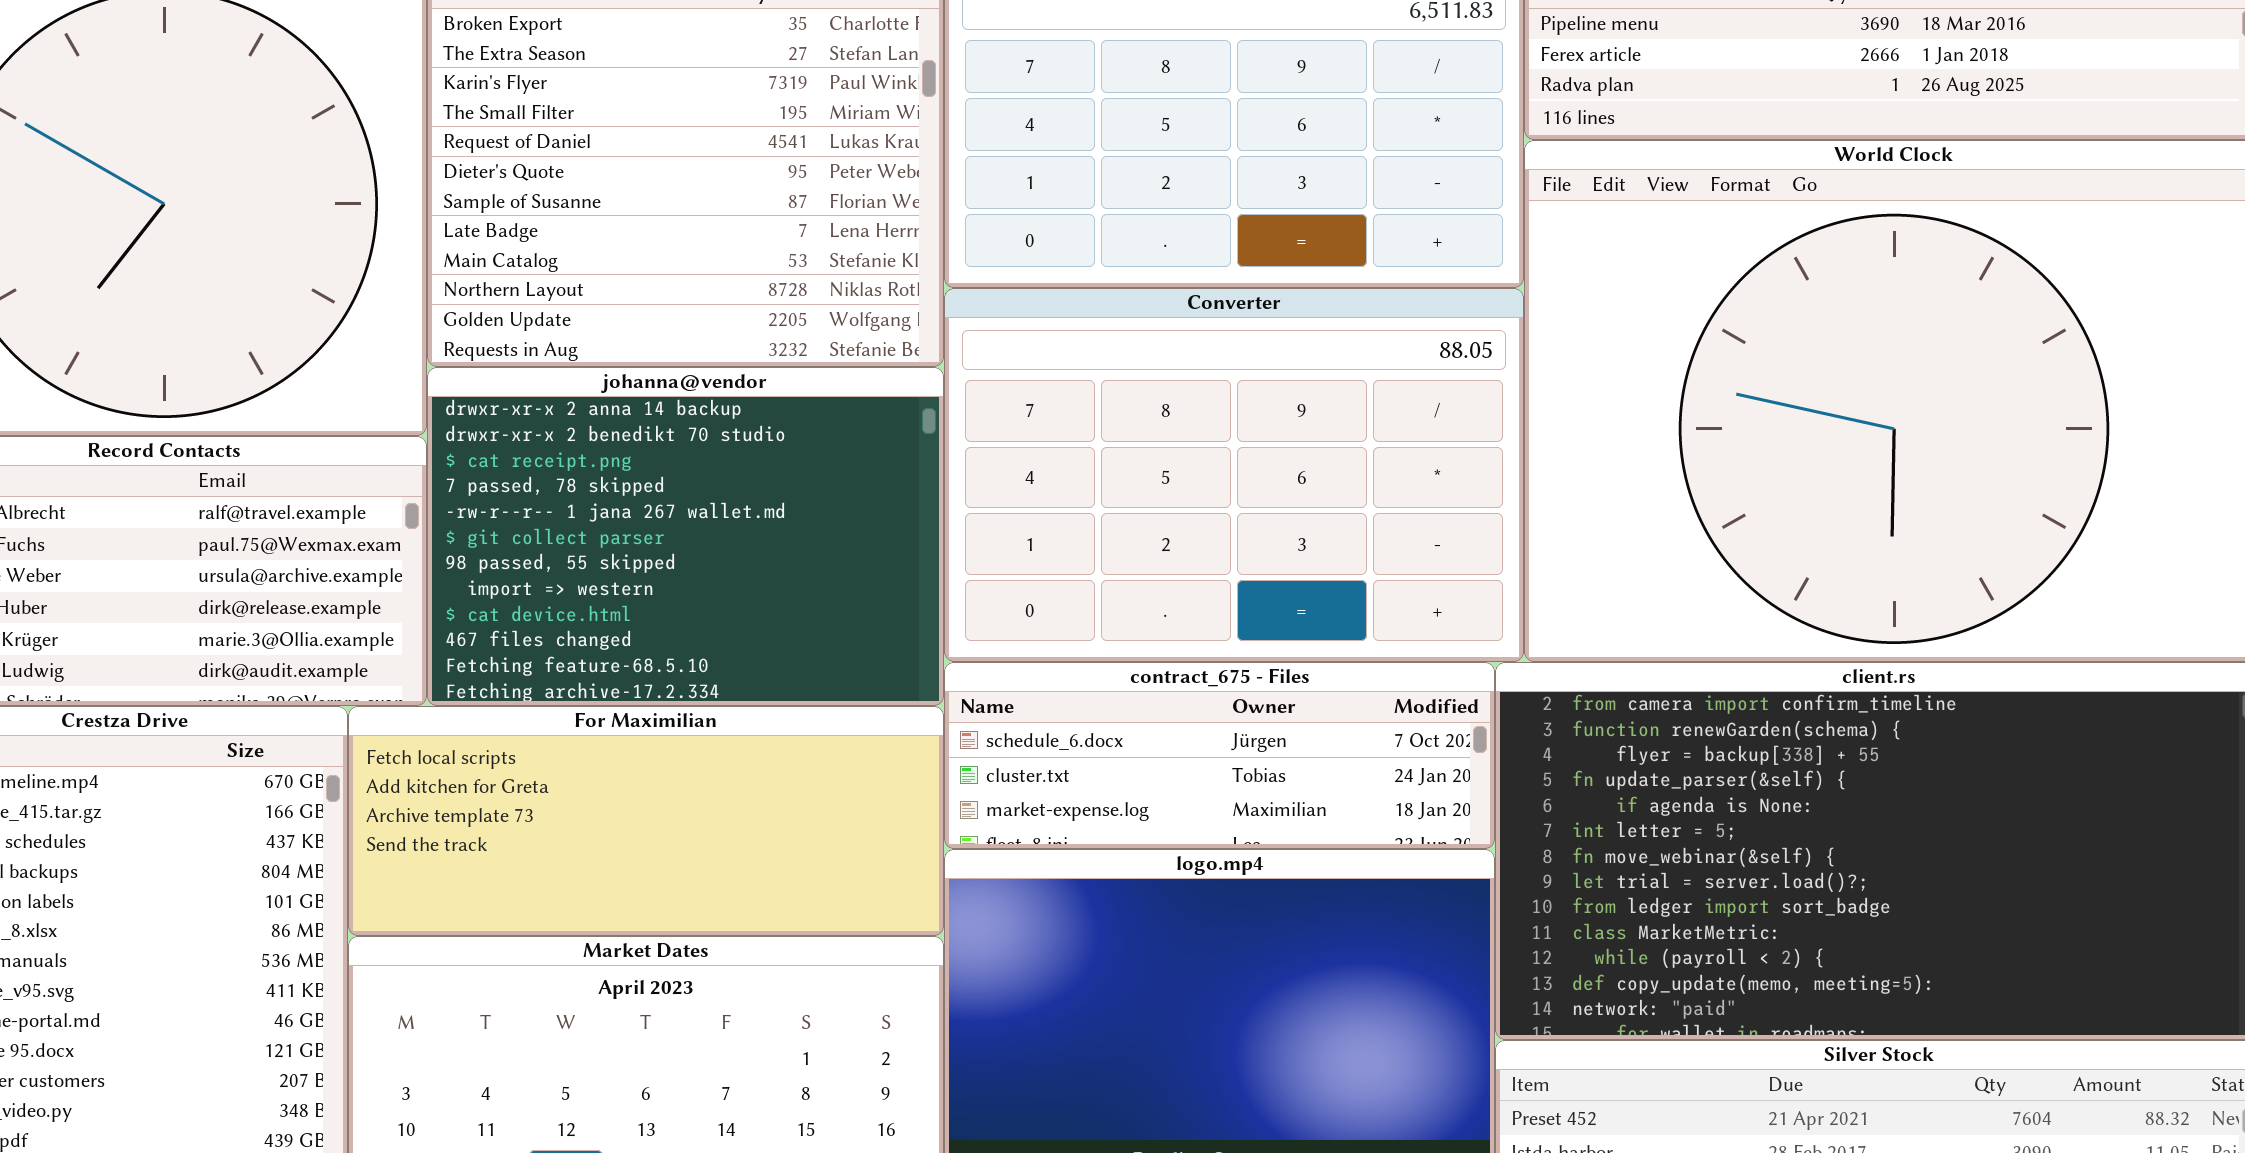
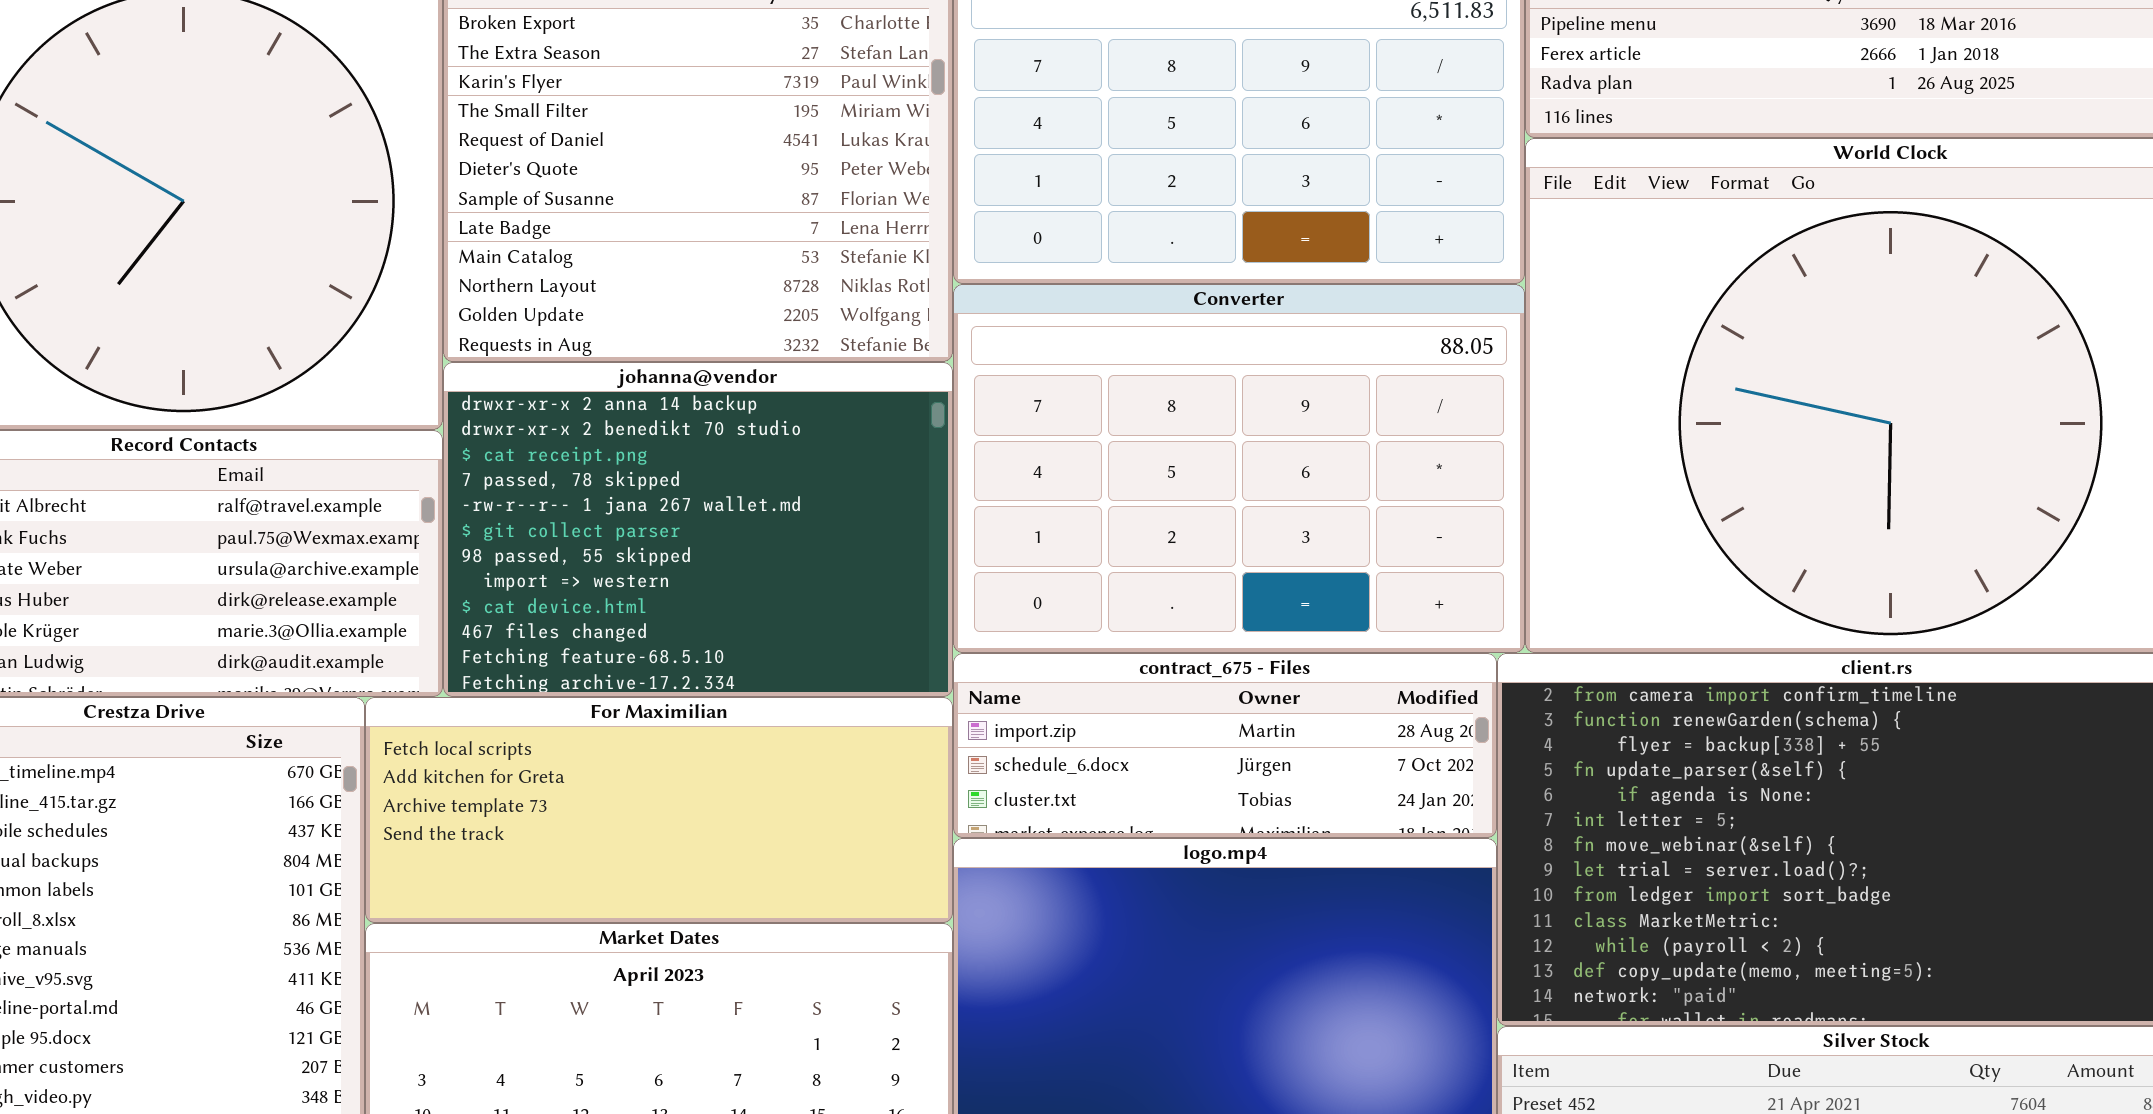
contract_675 - Files: [944,662,1495,849] -> [953,653,1497,838], scrolled up 1 row

